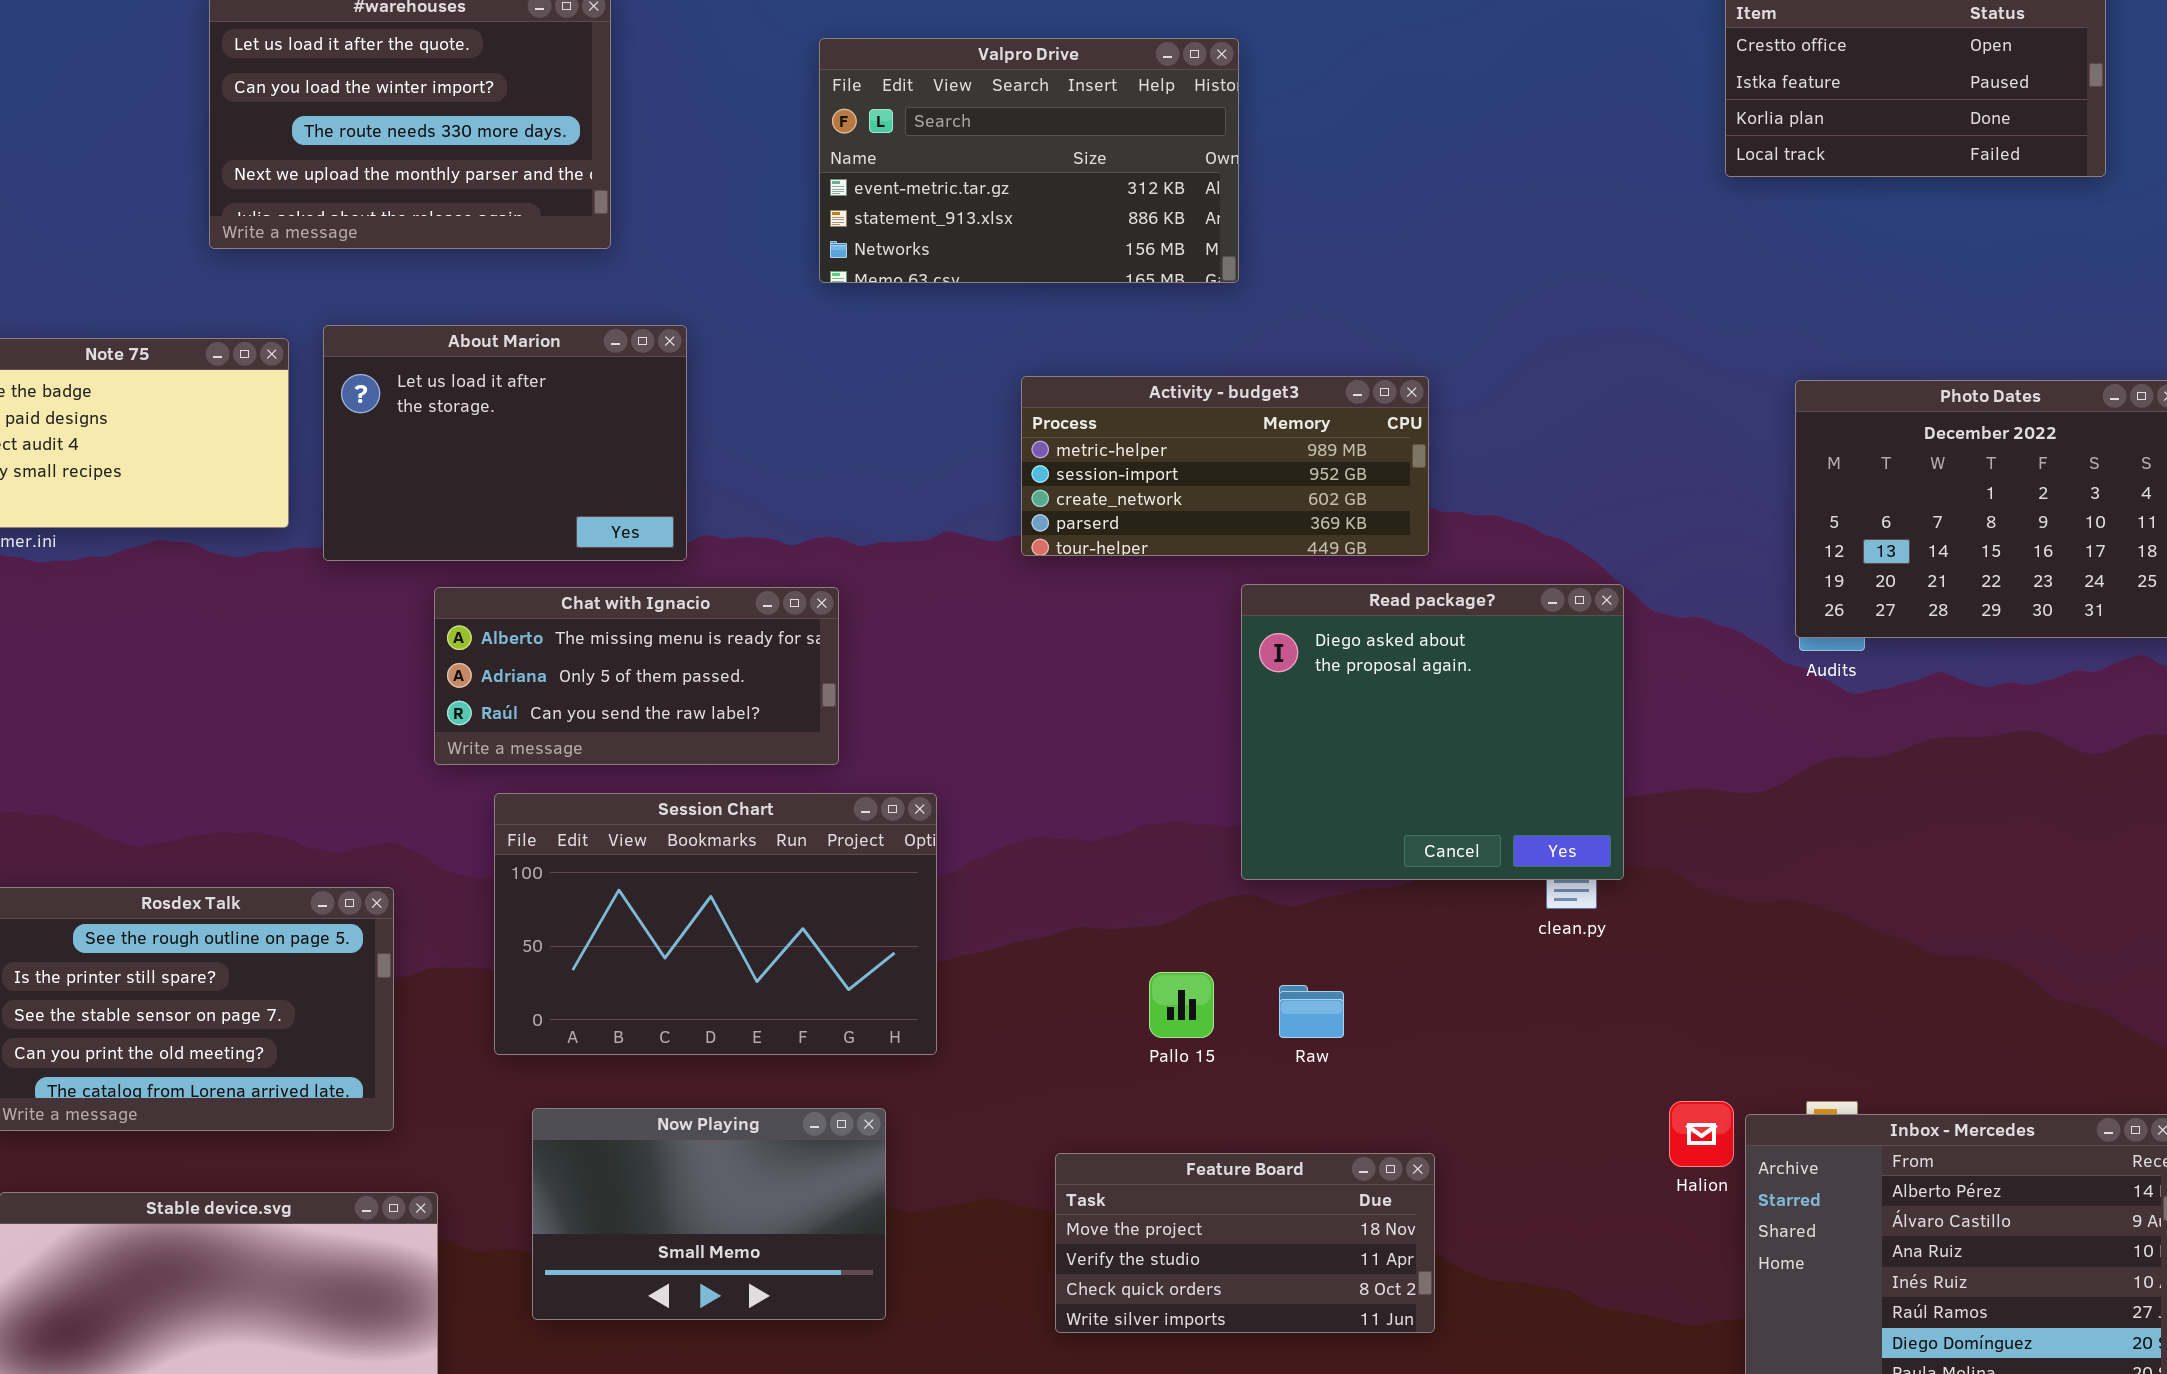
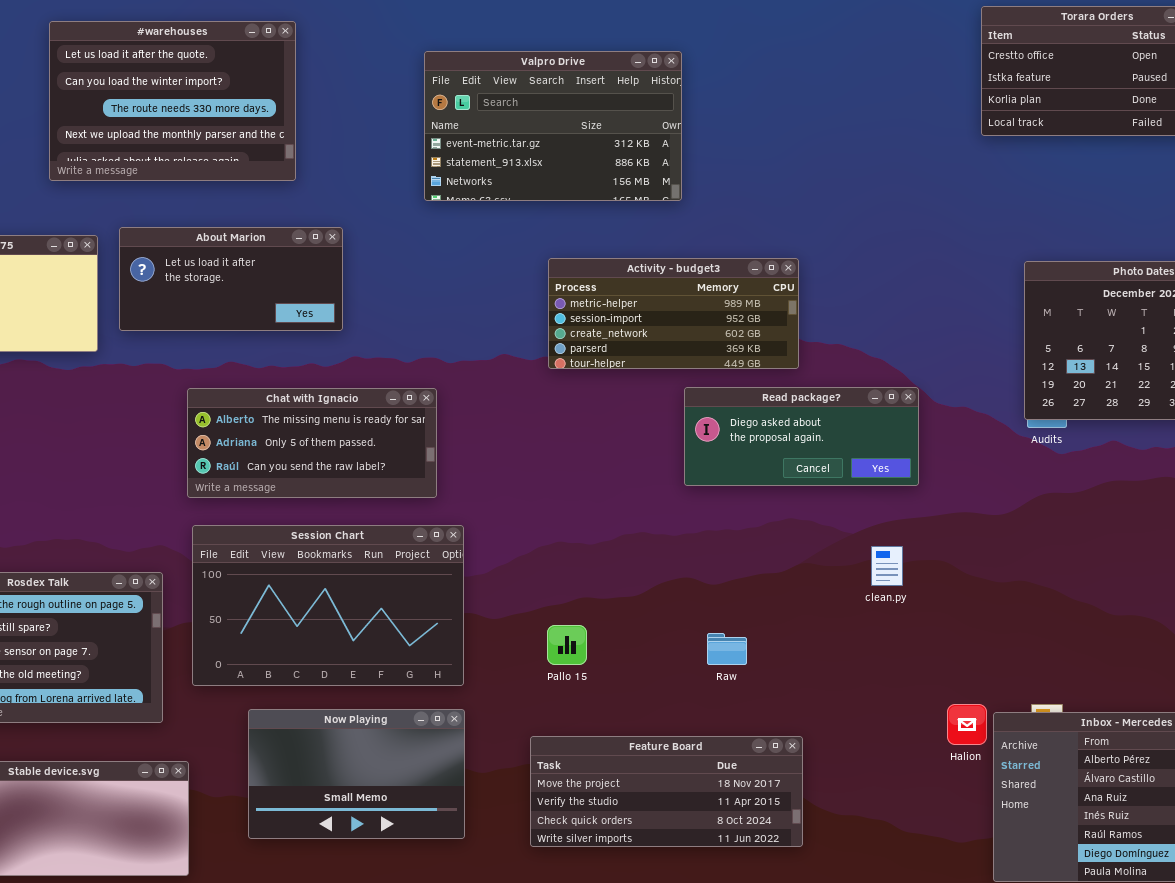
About Marion: [323,325,687,561] -> [119,227,343,331], resized
Read package?: [1241,584,1624,880] -> [684,387,919,486], resized
Session Chart: [494,793,937,1055] -> [192,525,464,686], moved
Pallo 15: [1149,972,1214,1038] -> [547,625,587,665], moved
Feature Board: [1055,1153,1435,1333] -> [530,736,803,847], resized

